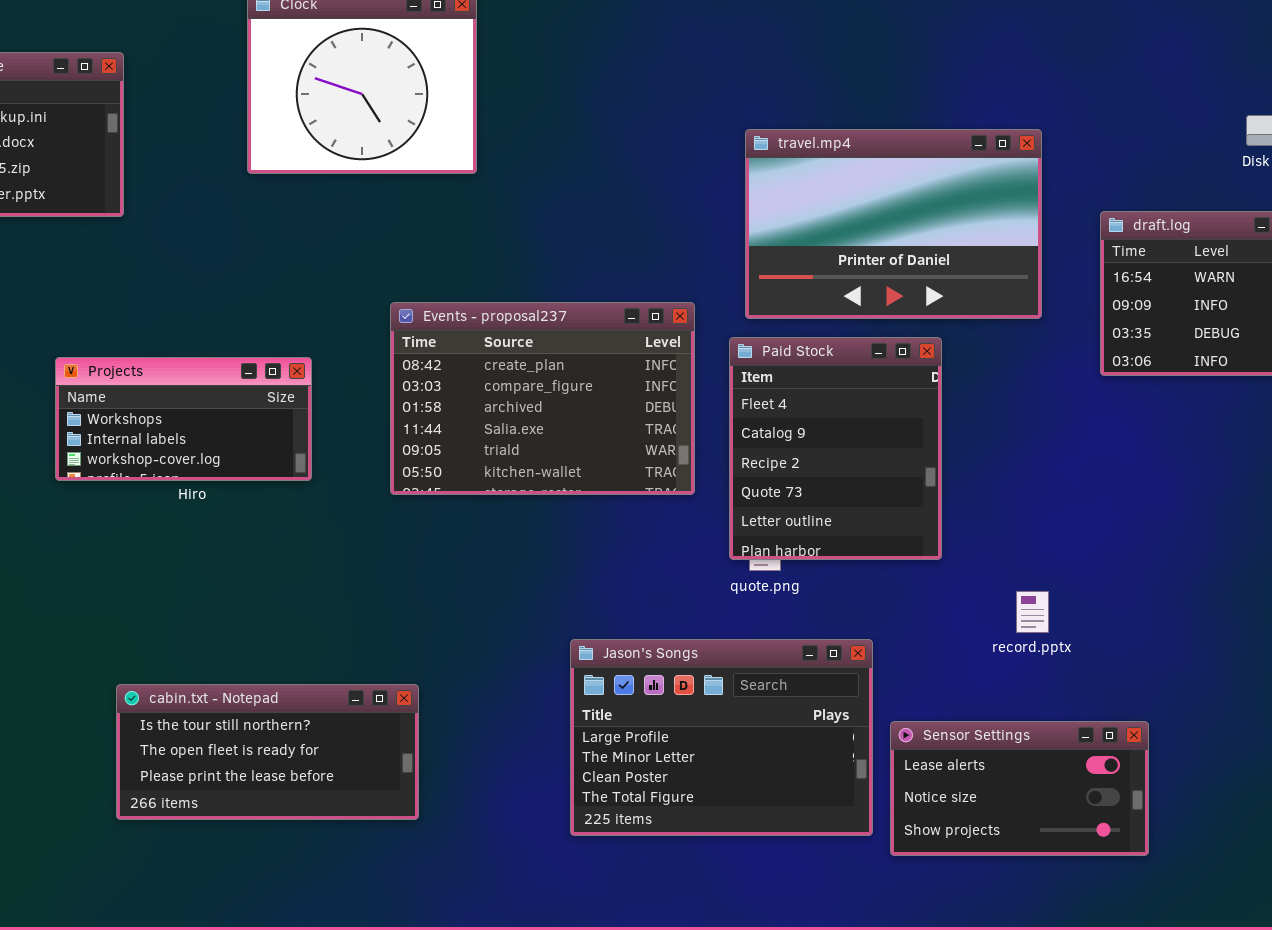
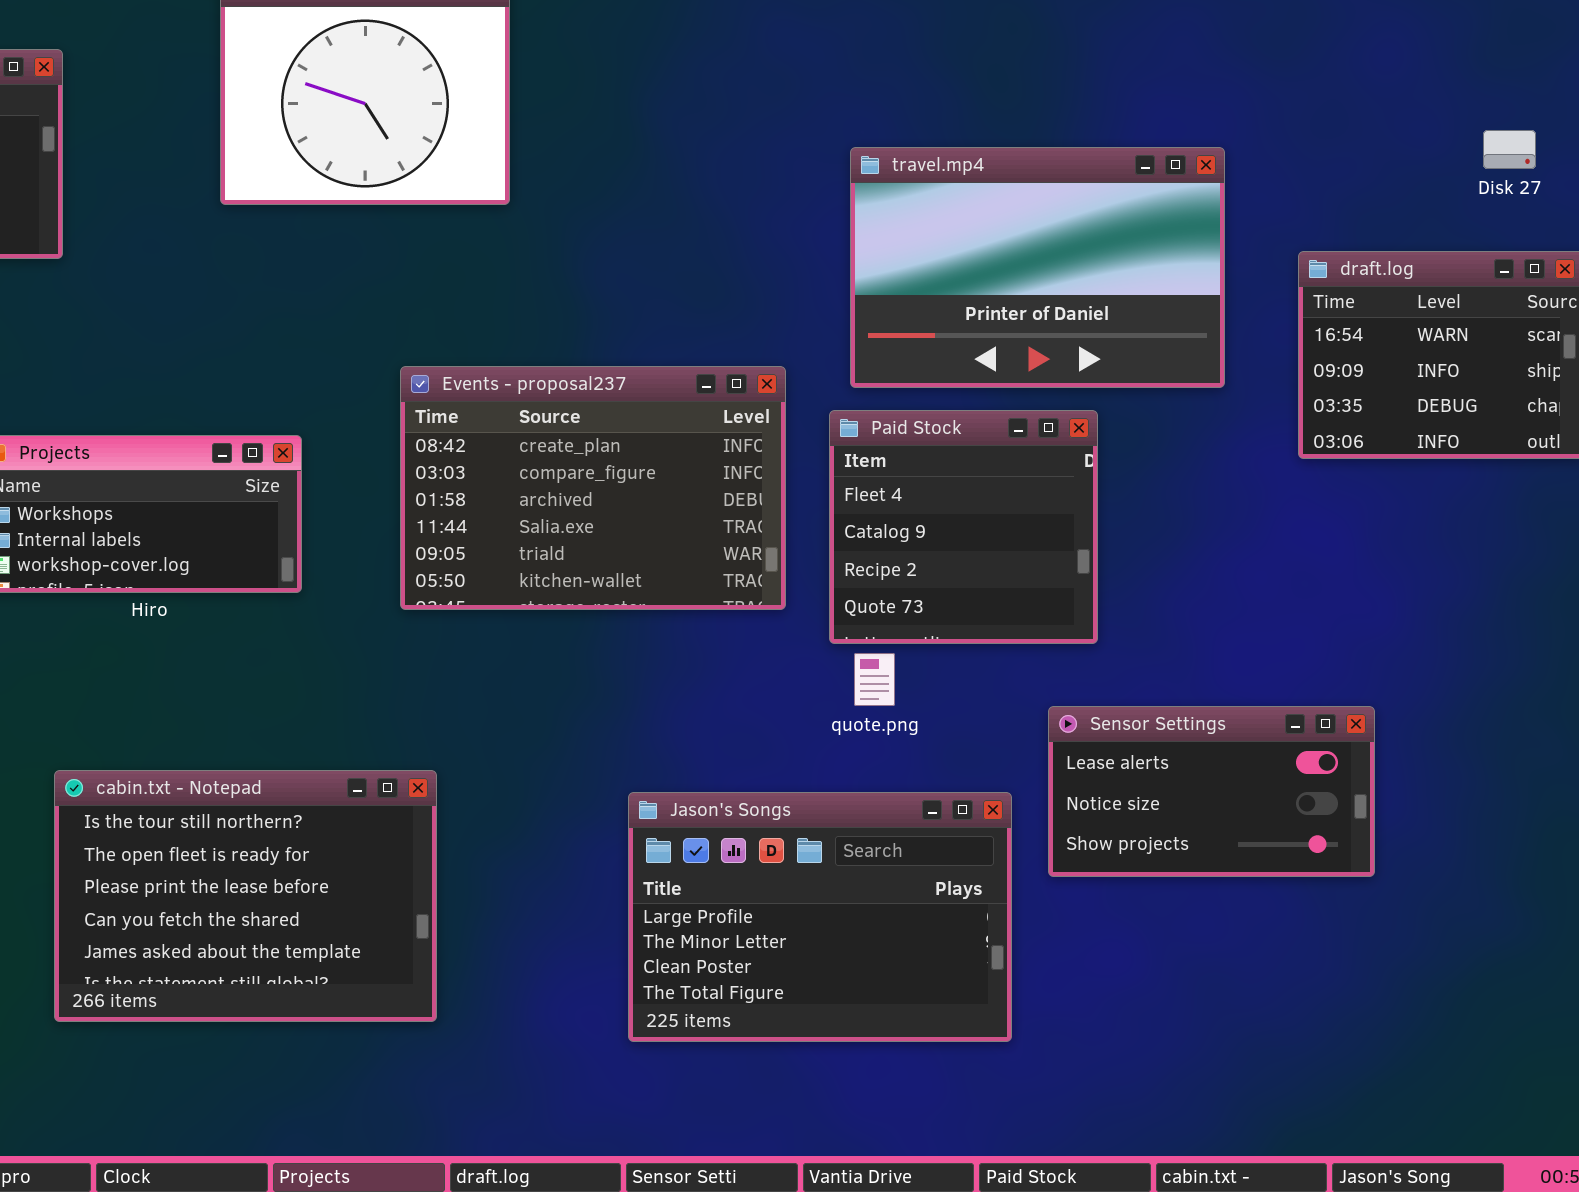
Paid Stock: [729,337,942,560] -> [829,410,1098,644], resized
cabin.txt - Notepad: [116,684,419,820] -> [54,770,437,1022], resized
Sensor Settings: [890,721,1149,856] -> [1048,706,1375,877], moved

